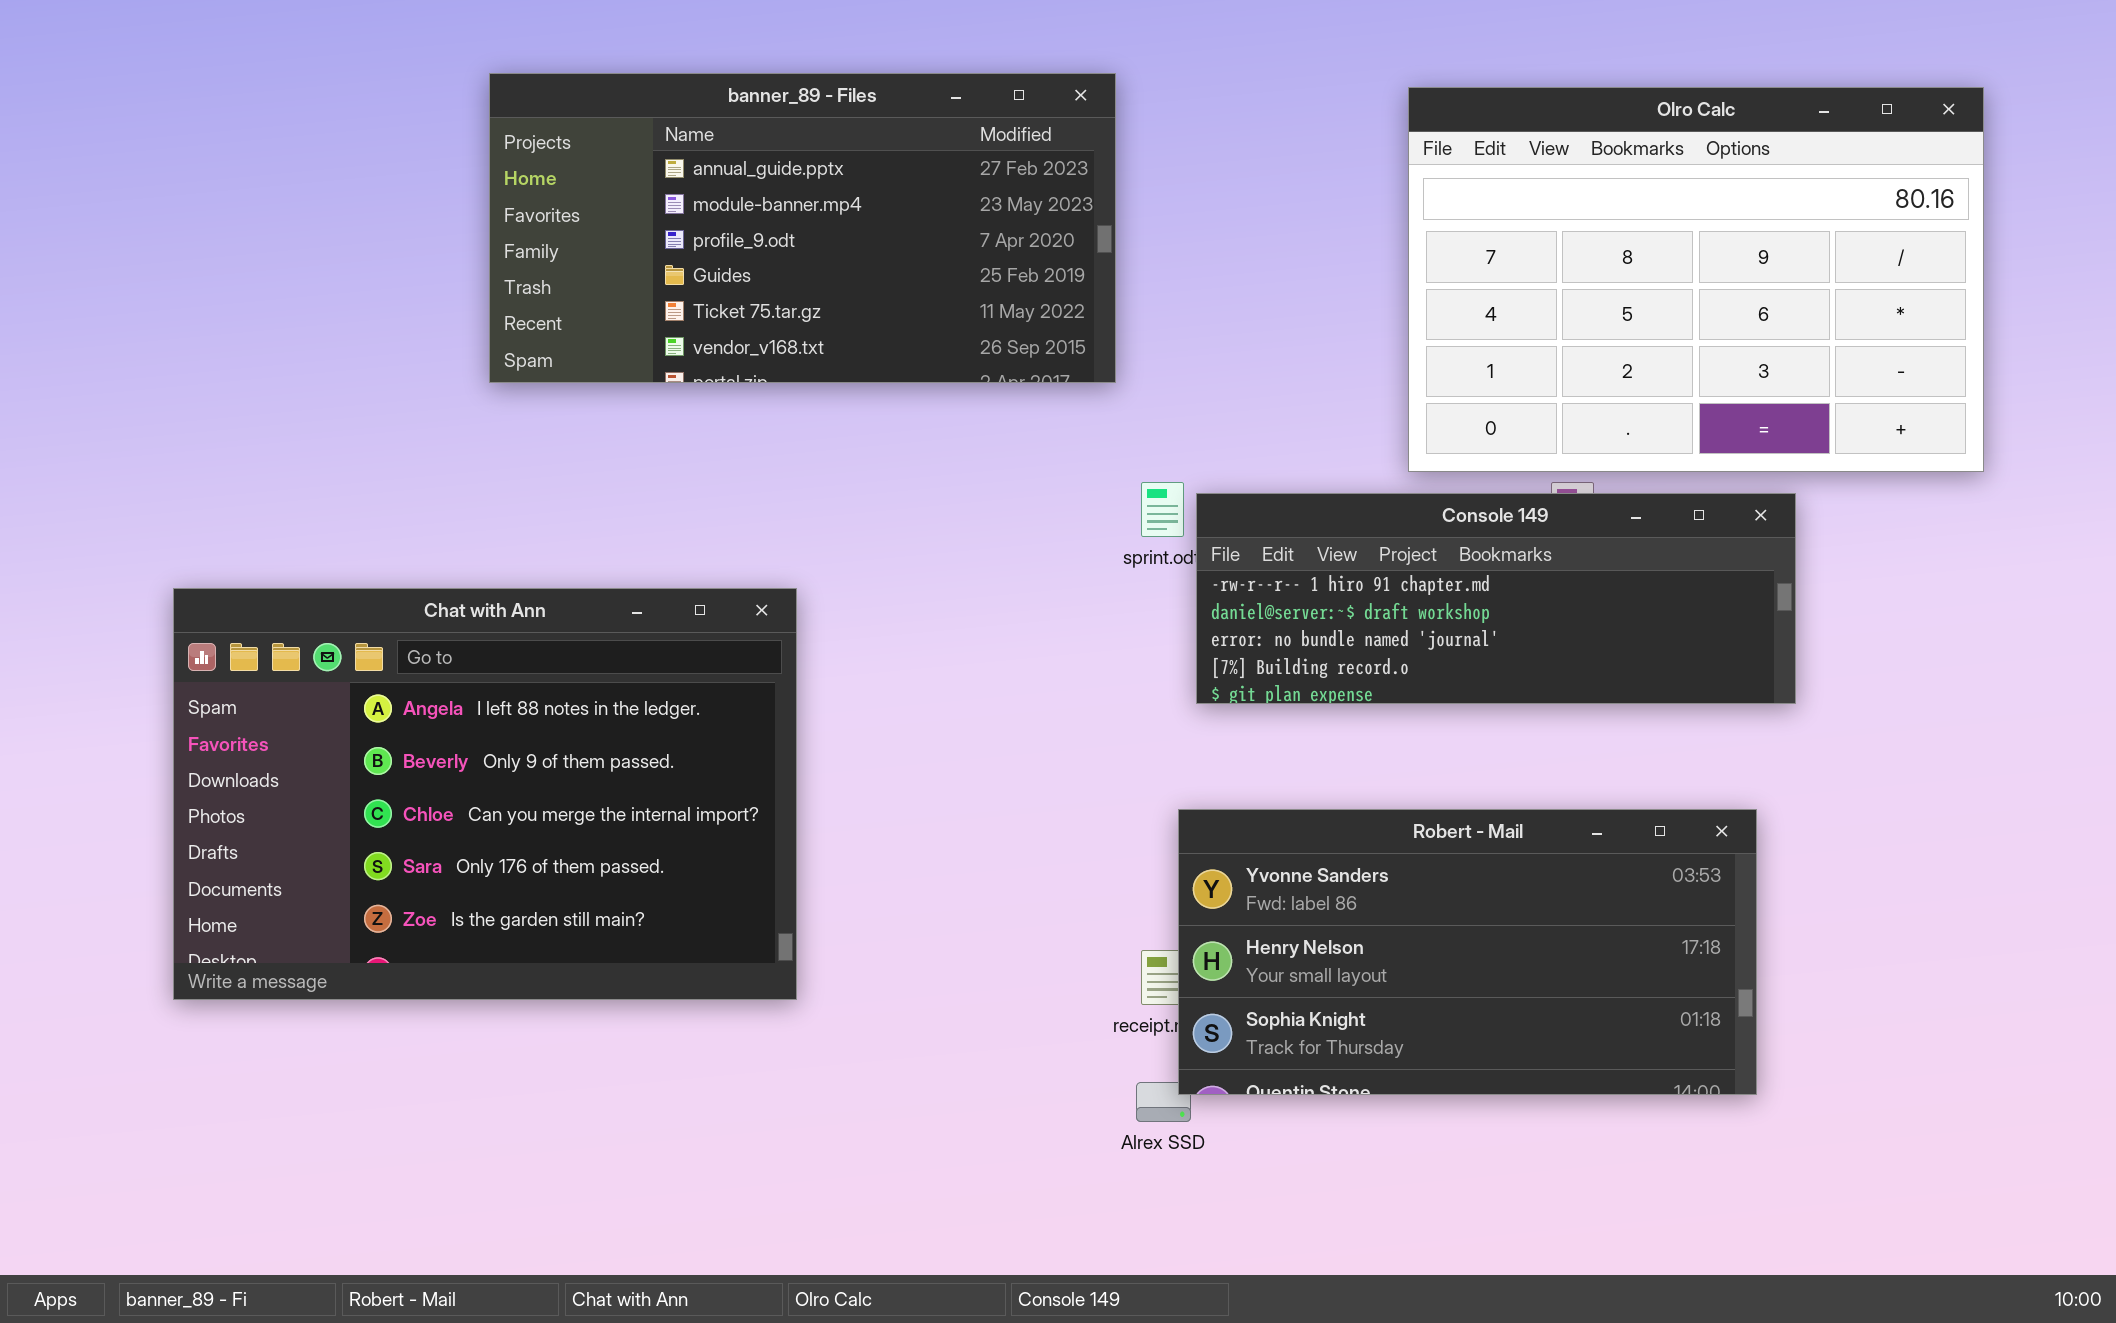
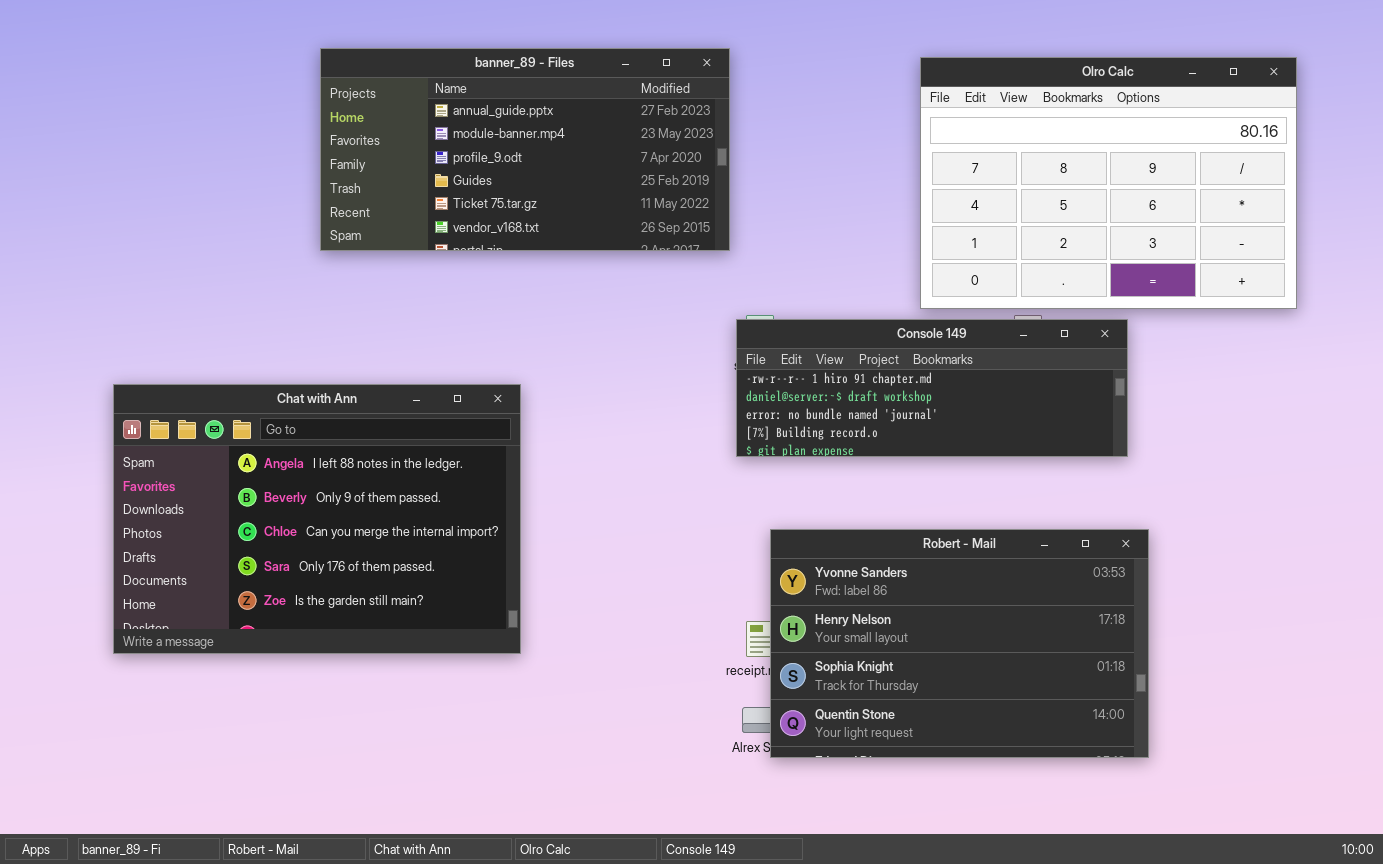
Console 149: [1196,493,1796,704] -> [736,319,1128,457], moved
Robert - Mail: [1178,809,1757,1095] -> [770,529,1149,758], resized

